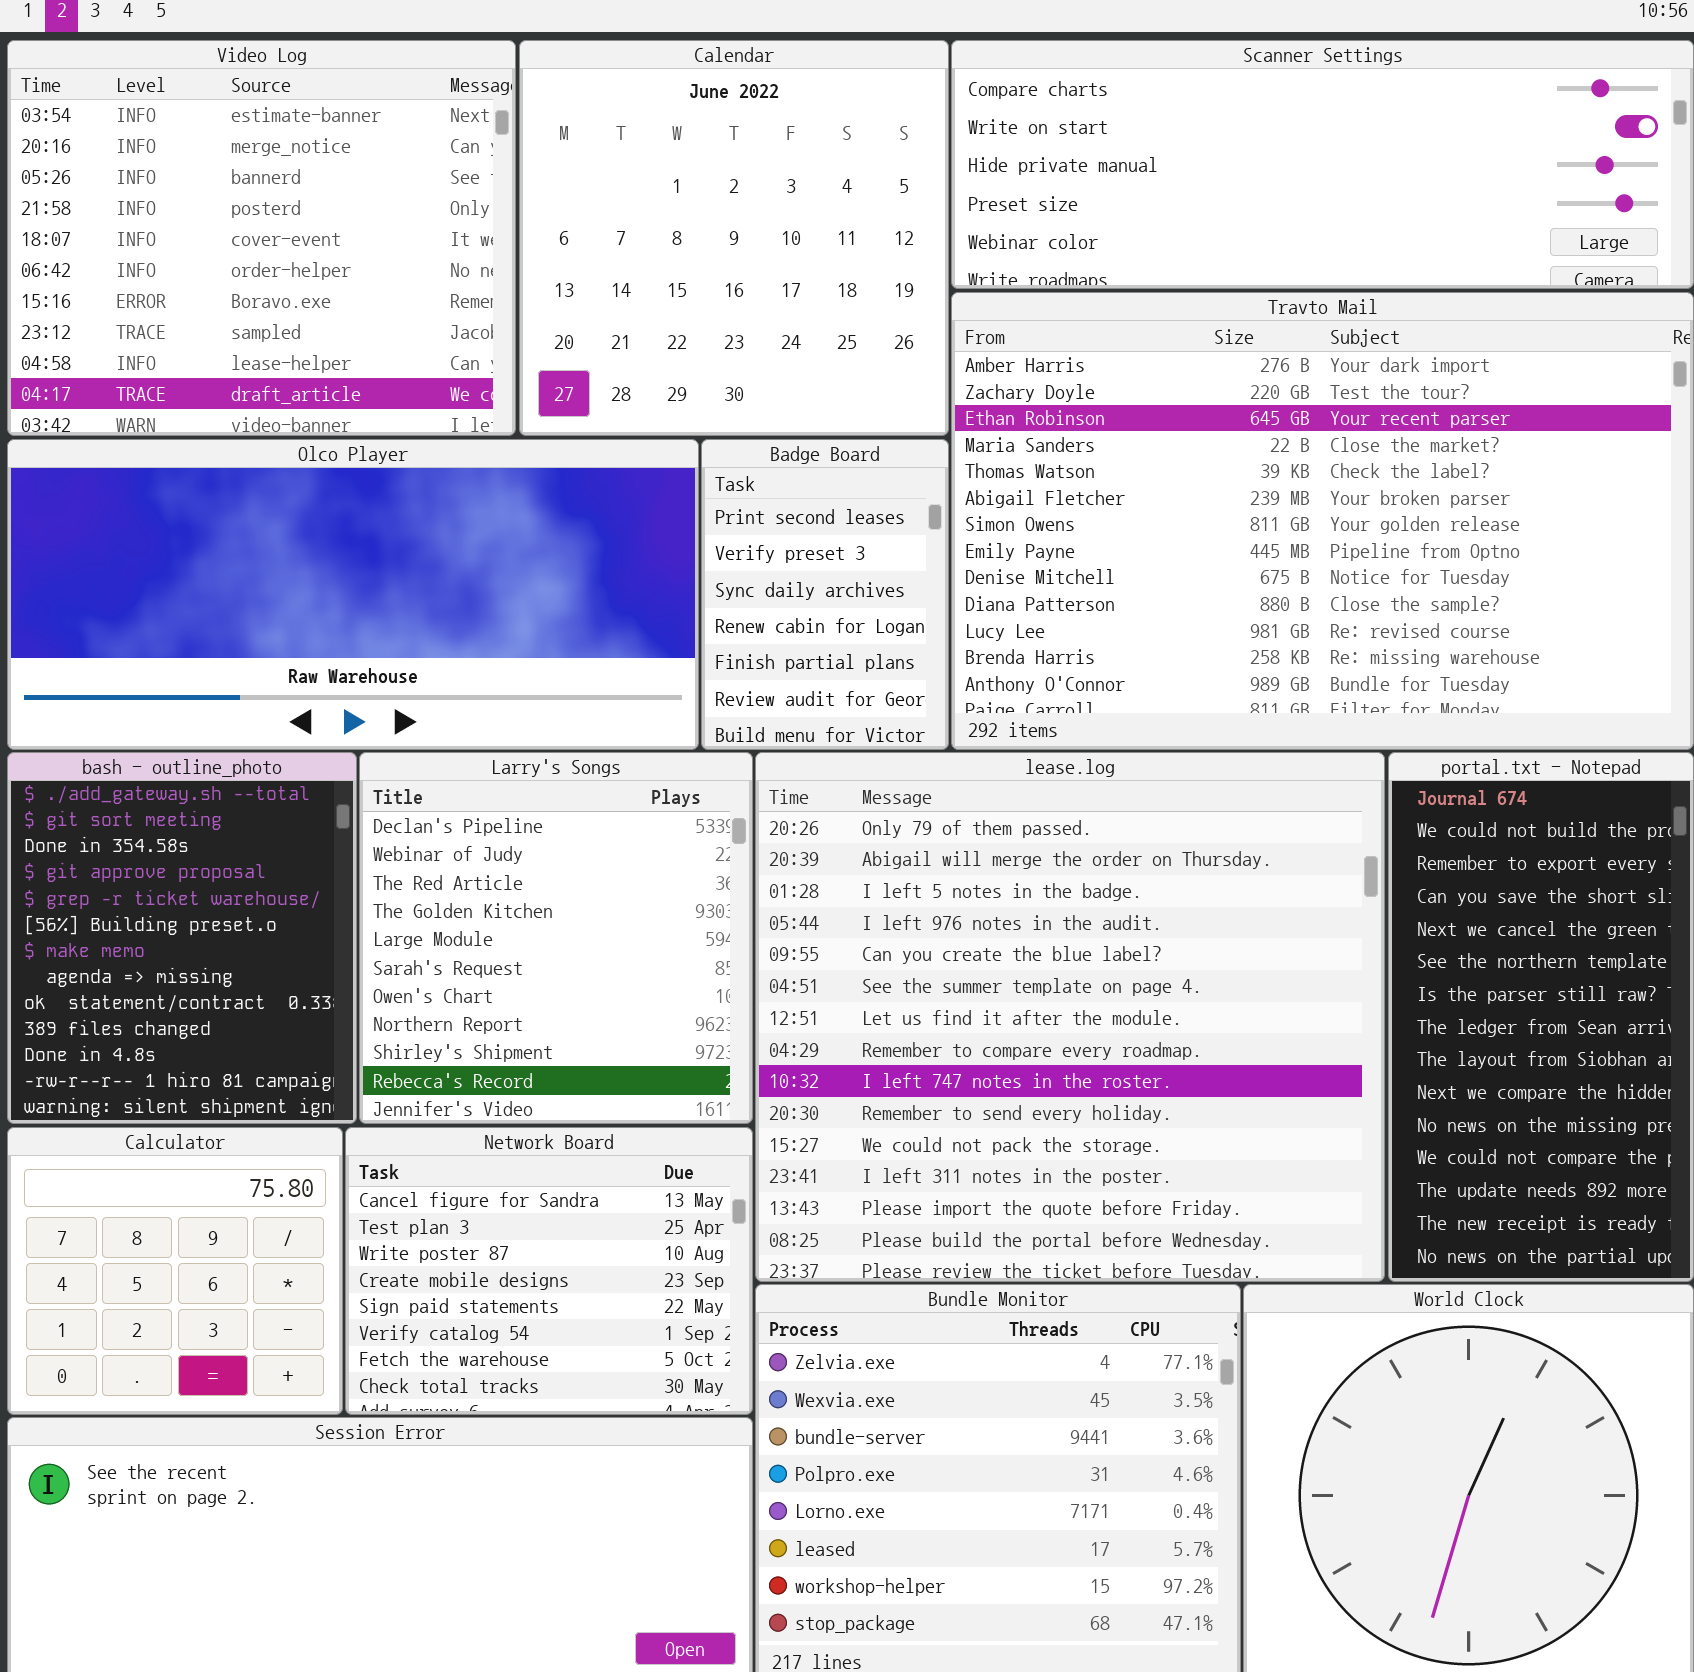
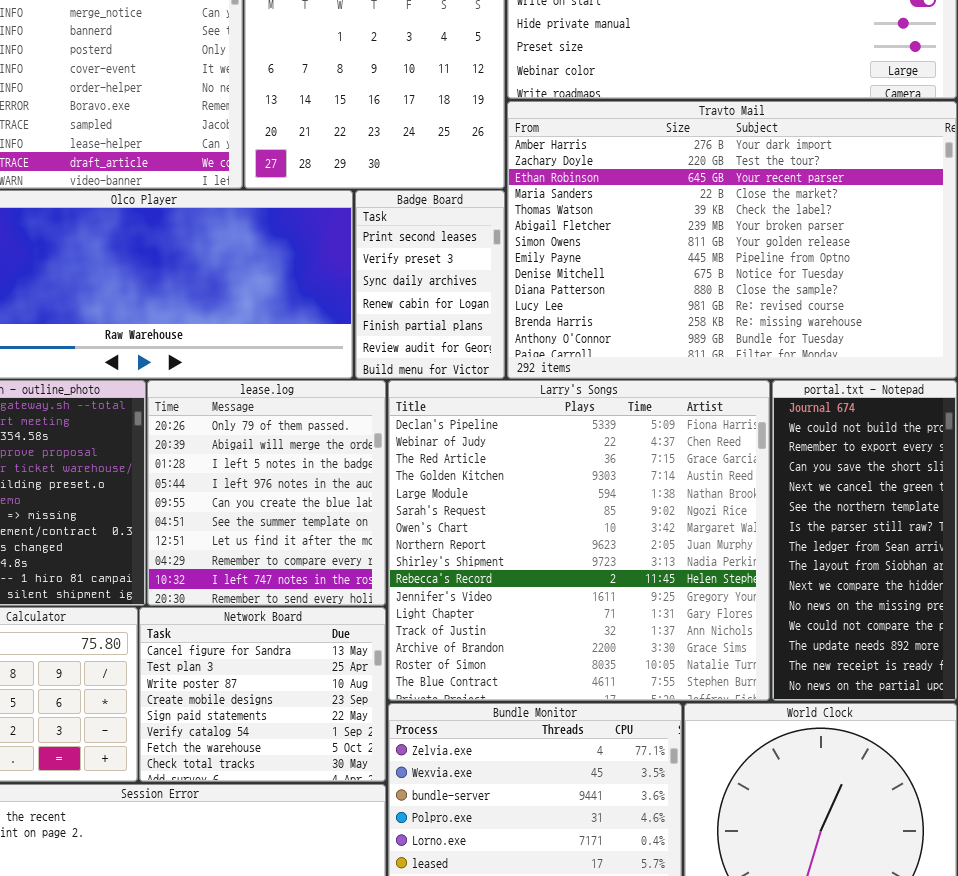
Larry's Songs: [359,752,753,1124] -> [388,380,770,701], moved, resized
lease.log: [755,752,1385,1282] -> [147,380,386,606], moved, resized

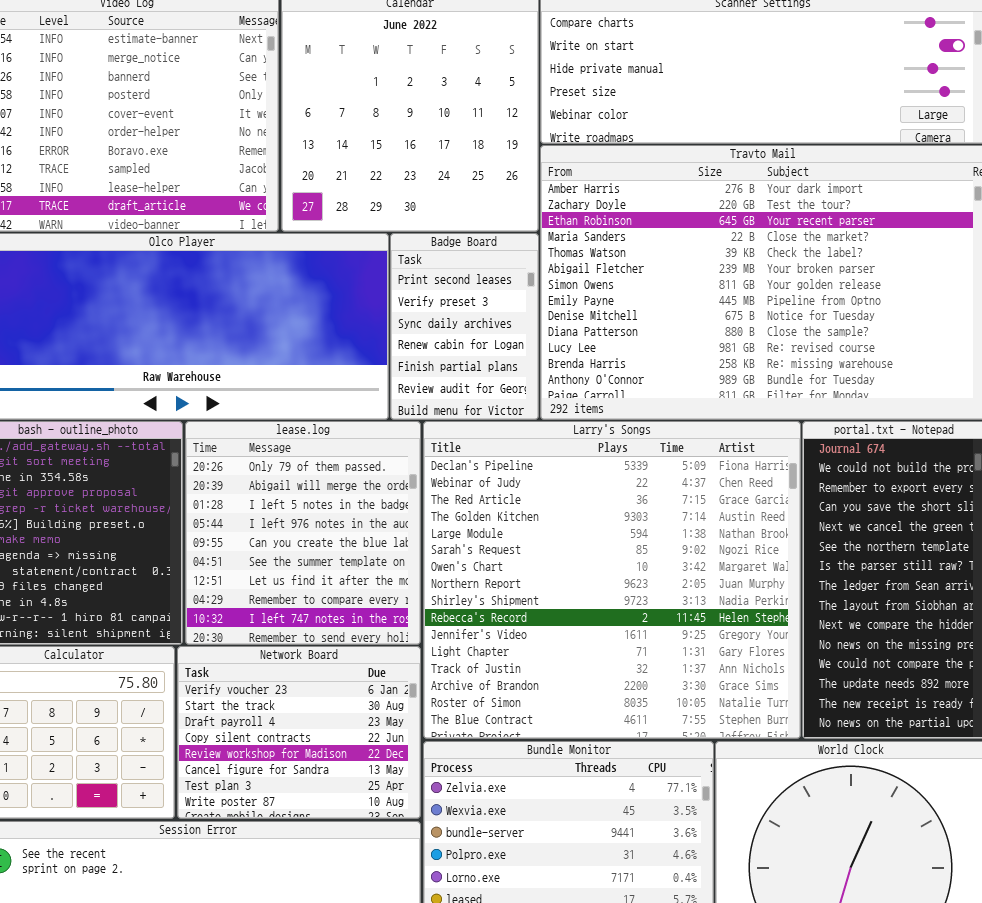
Network Board: [139,607,386,782] -> [177,646,421,819], scrolled up 5 rows

